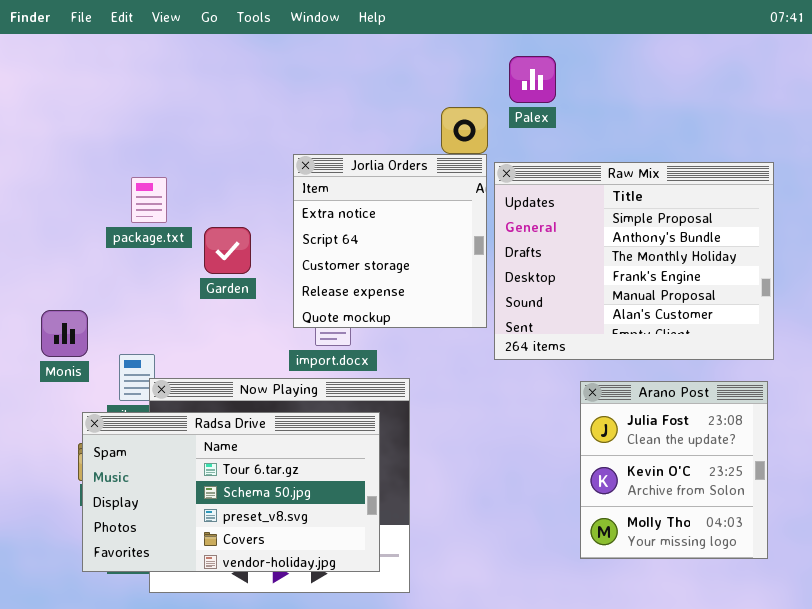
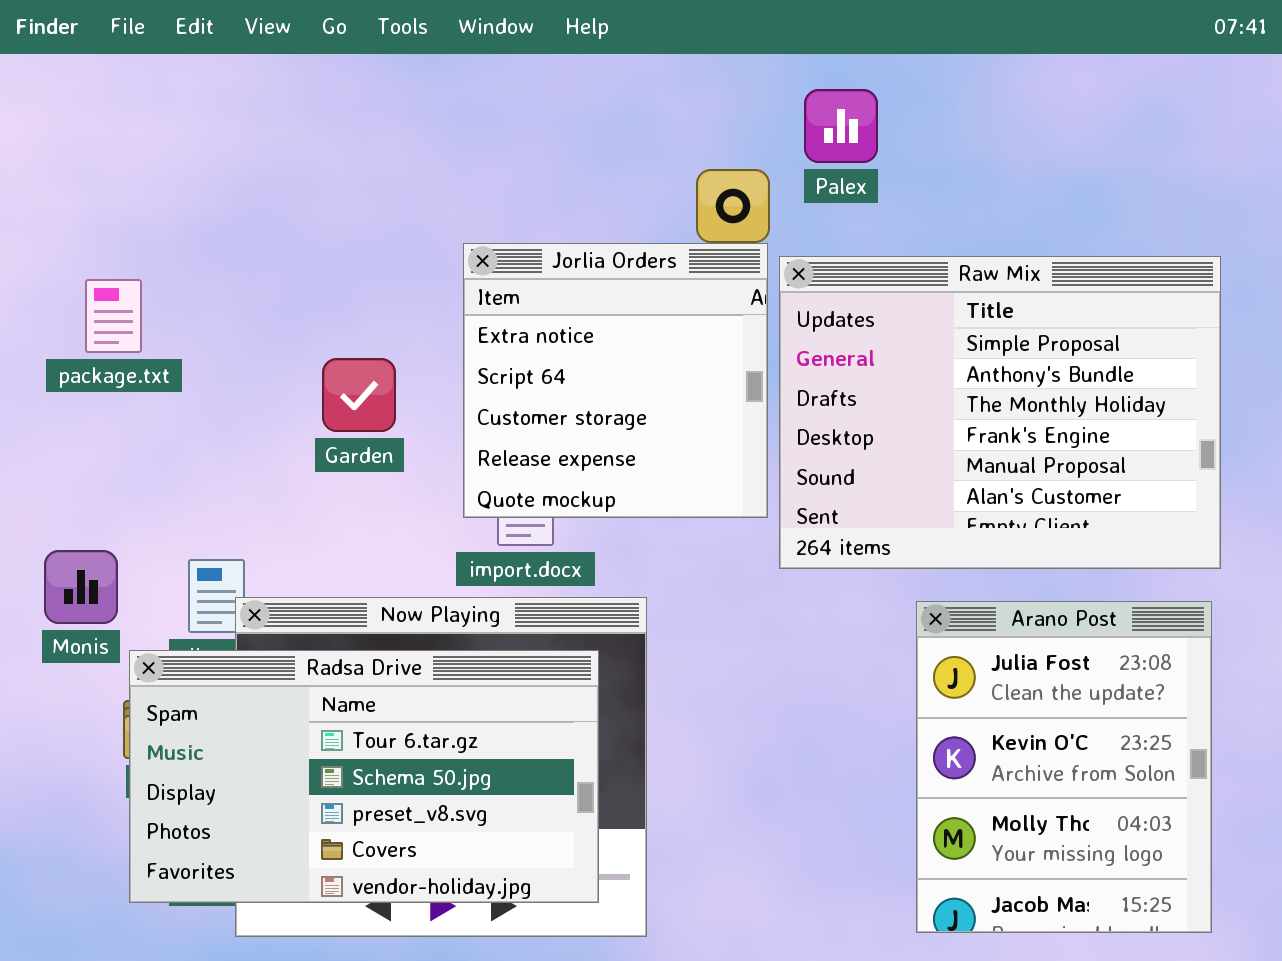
package.txt: [131,177,167,223] -> [85,279,142,353], moved
Monis: [41,310,88,357] -> [44,550,118,624], moved
Arano Post: [580,381,768,559] -> [916,601,1212,933], resized

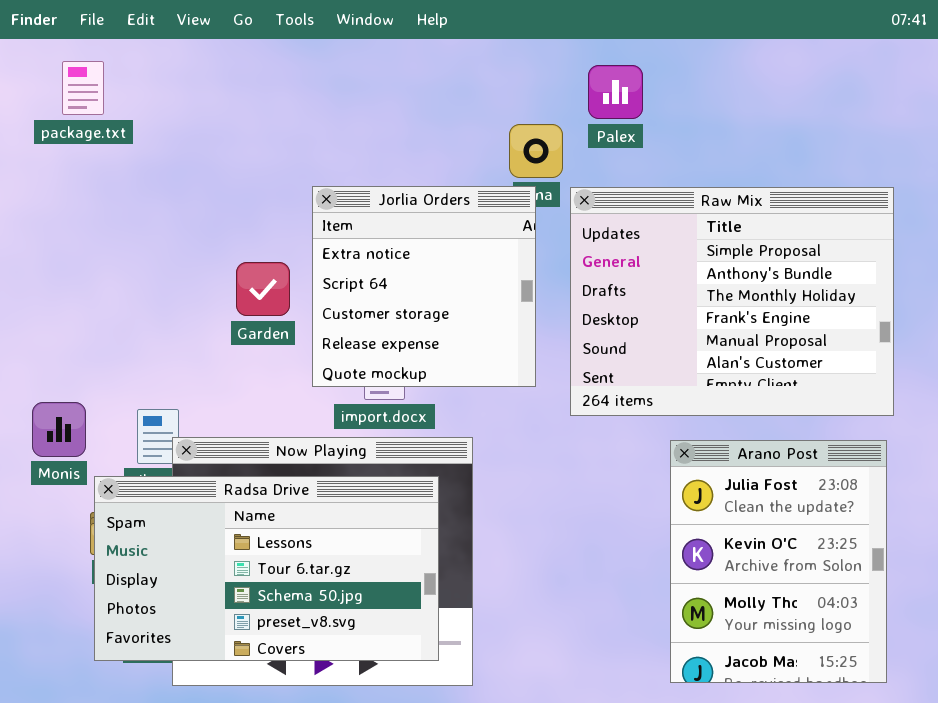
Jorlia Orders: [463,243,768,518] -> [312,186,536,387], moved
package.txt: [85,279,142,353] -> [62,61,104,115], moved
Radsa Drive: [129,650,599,903] -> [94,476,439,661], scrolled up 1 row

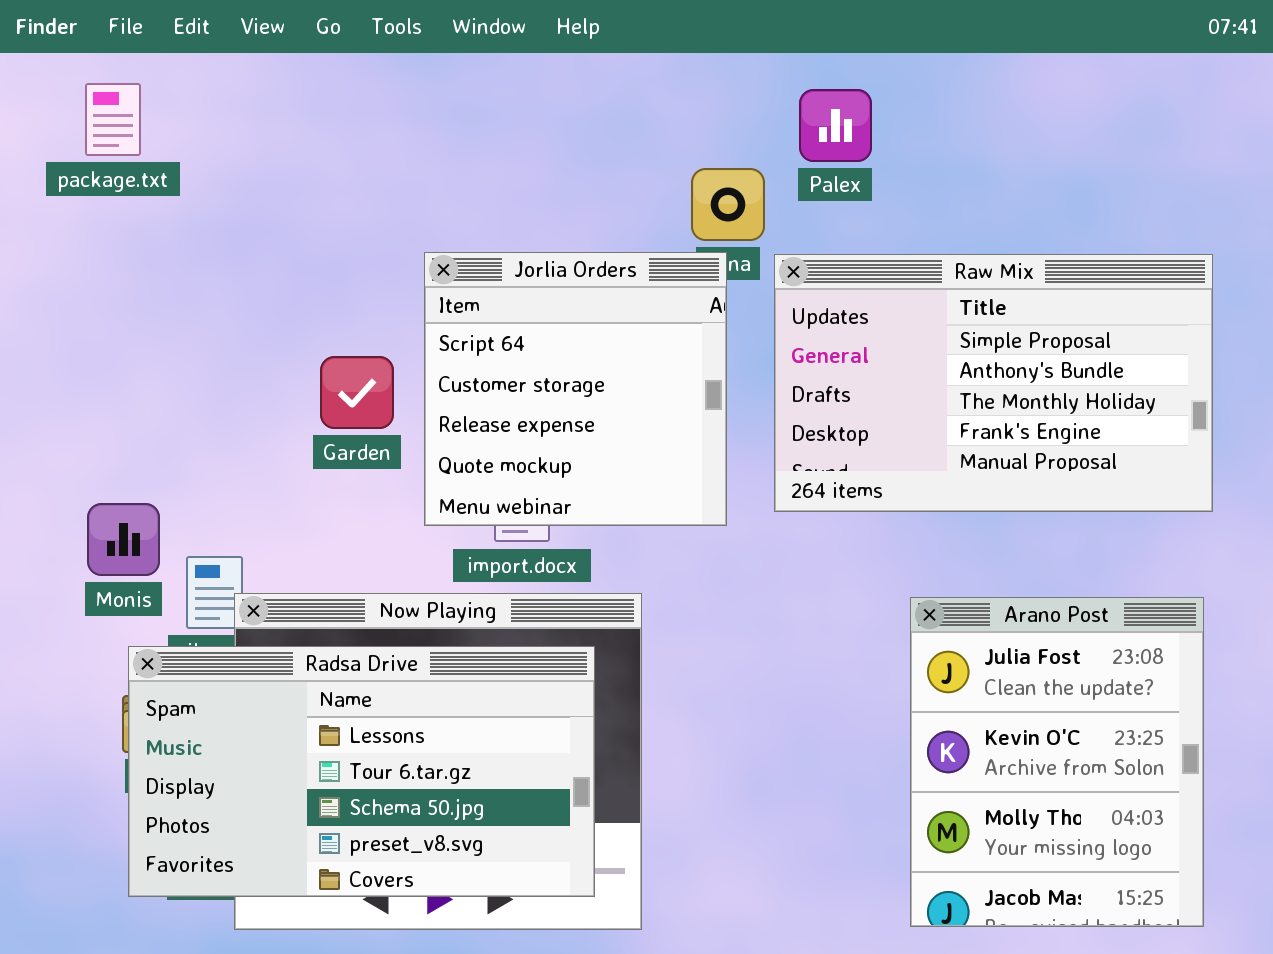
Jorlia Orders: [312,186,536,387] -> [424,252,727,526], scrolled down 1 row
Raw Mix: [570,187,894,416] -> [774,254,1213,512], resized
Monis: [32,402,86,457] -> [87,503,160,576], moved

